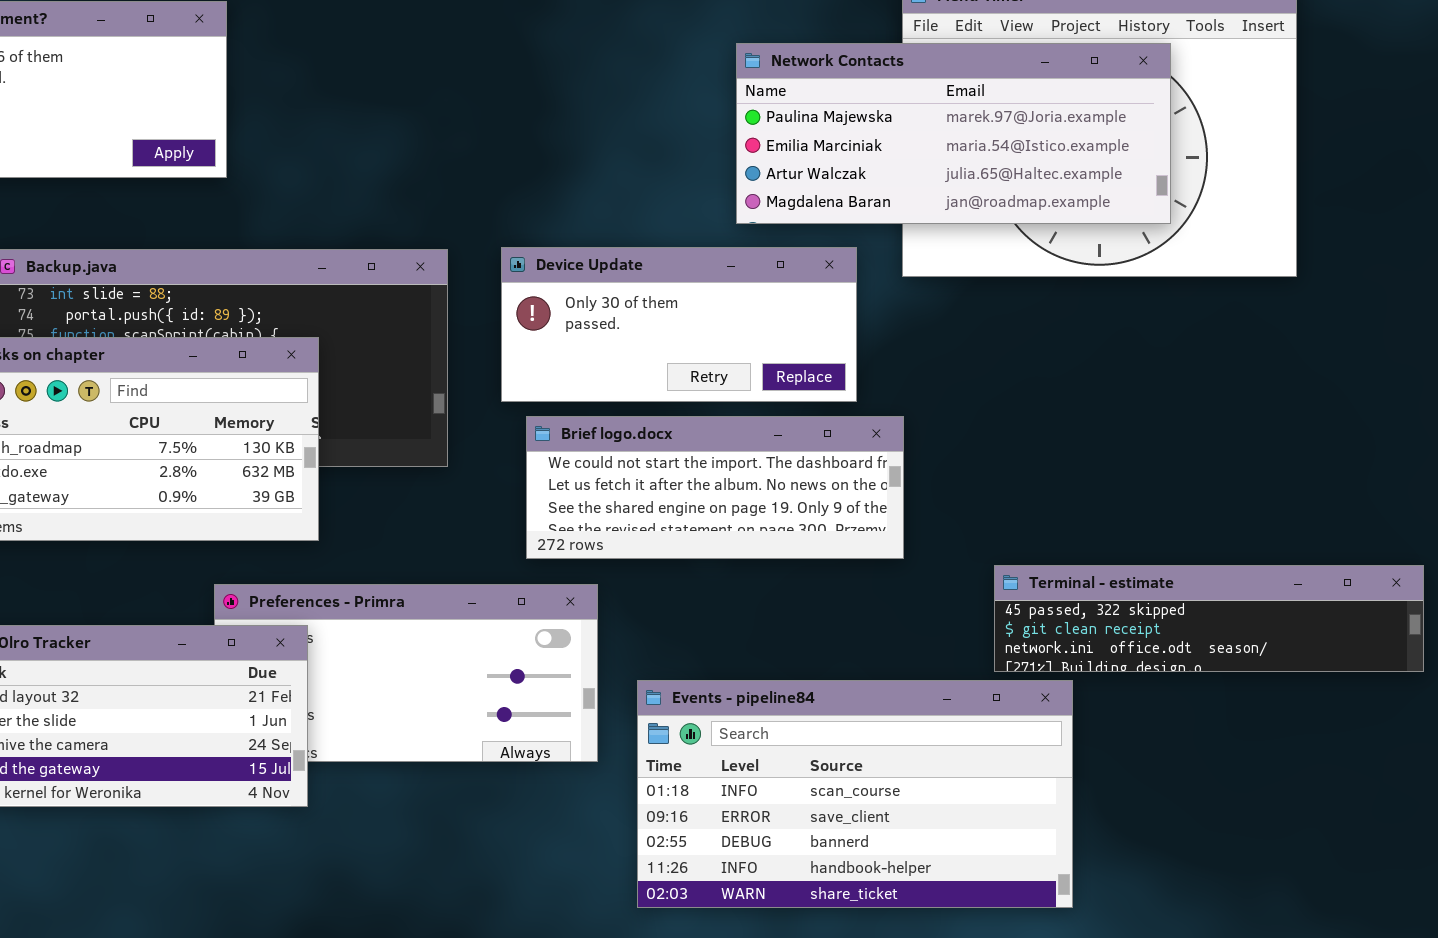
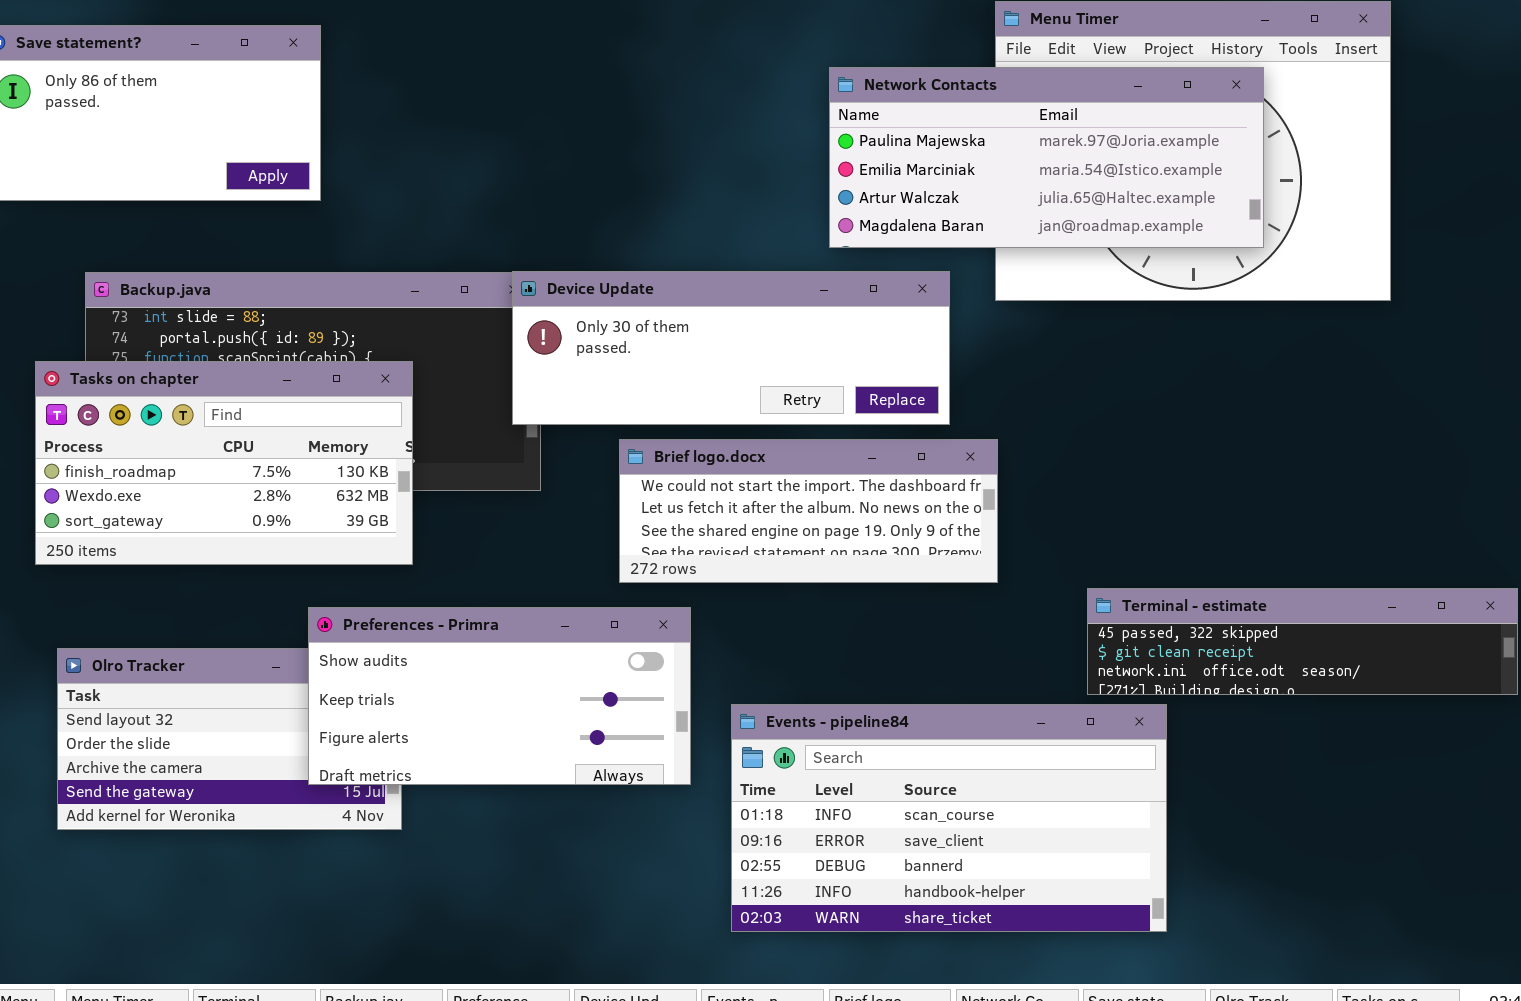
Device Update: [501,247,857,402] -> [512,271,950,425], resized
Preferences - Primra: [214,584,598,762] -> [308,607,691,785], raised

